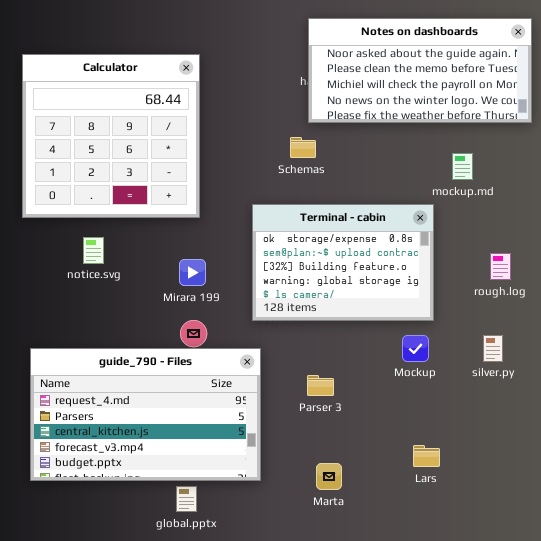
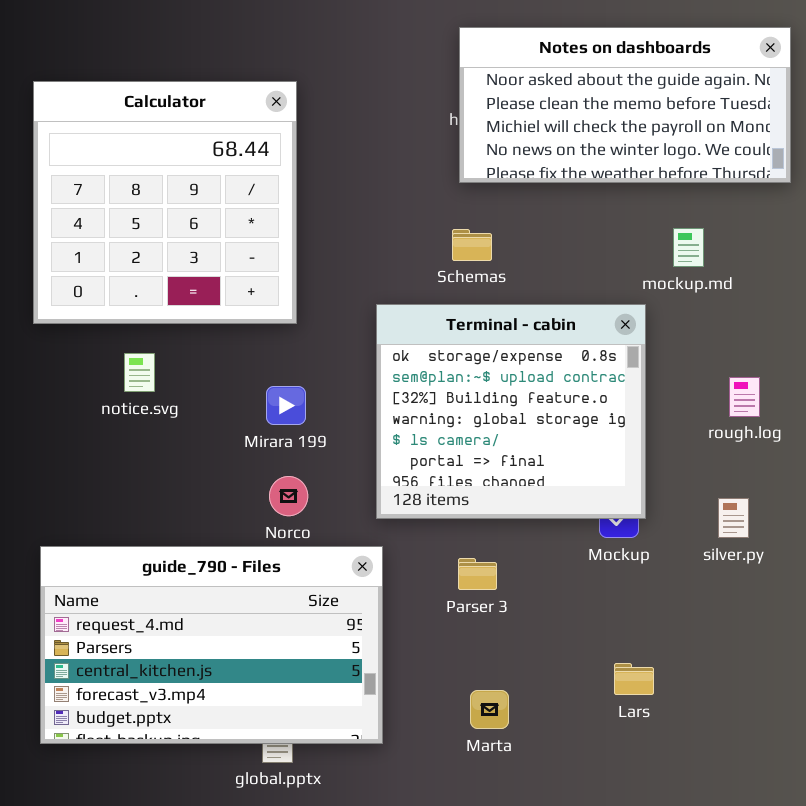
Schemas: [290,137,316,158] -> [452,229,492,261], moved
Terminal - cabin: [252,204,434,321] -> [376,304,646,519], resized
guide_790 - Files: [30,348,261,481] -> [40,546,383,744], moved

